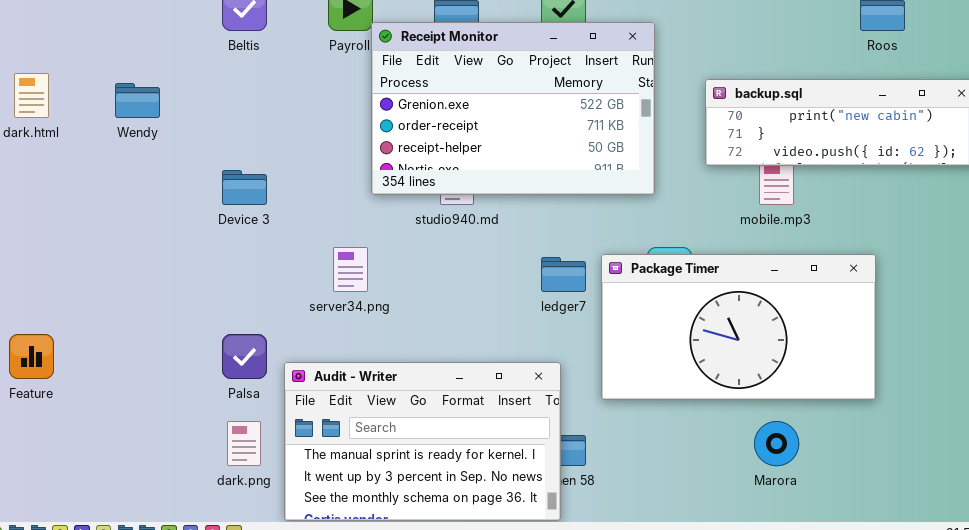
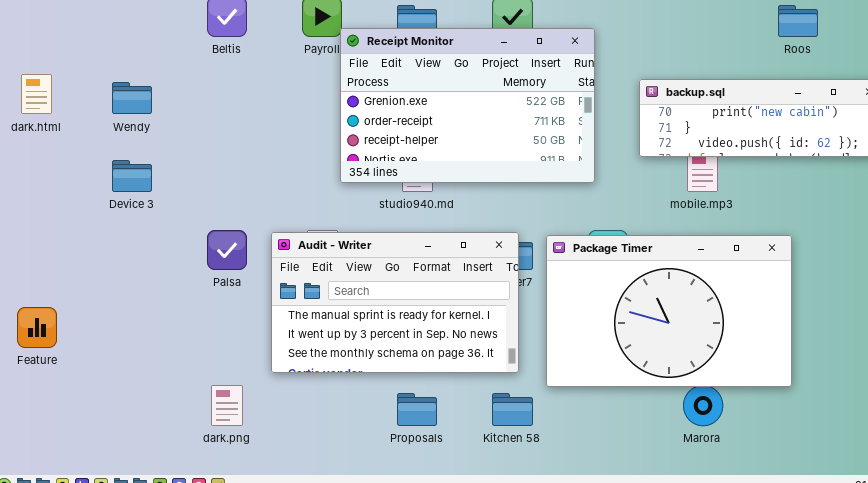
Device 3: [222,170,267,205] -> [112,160,152,192], moved
Package Timer: [601,254,876,400] -> [546,235,792,387], resized
Palsa: [222,334,267,379] -> [207,230,247,270], moved
Audit - Writer: [284,362,561,521] -> [271,232,519,373], moved

